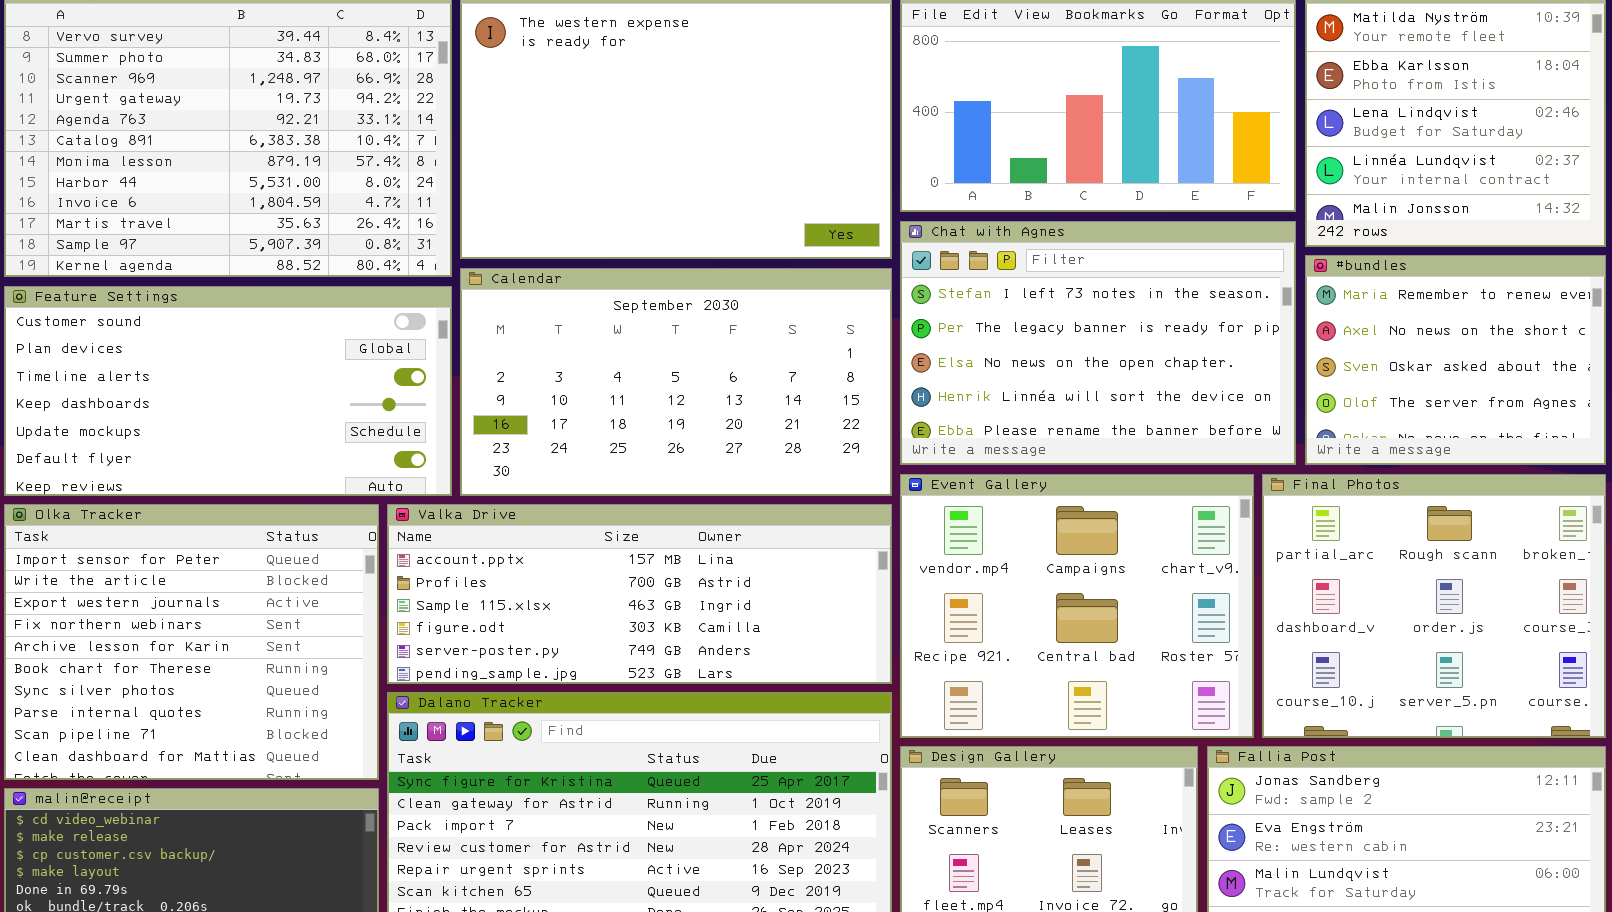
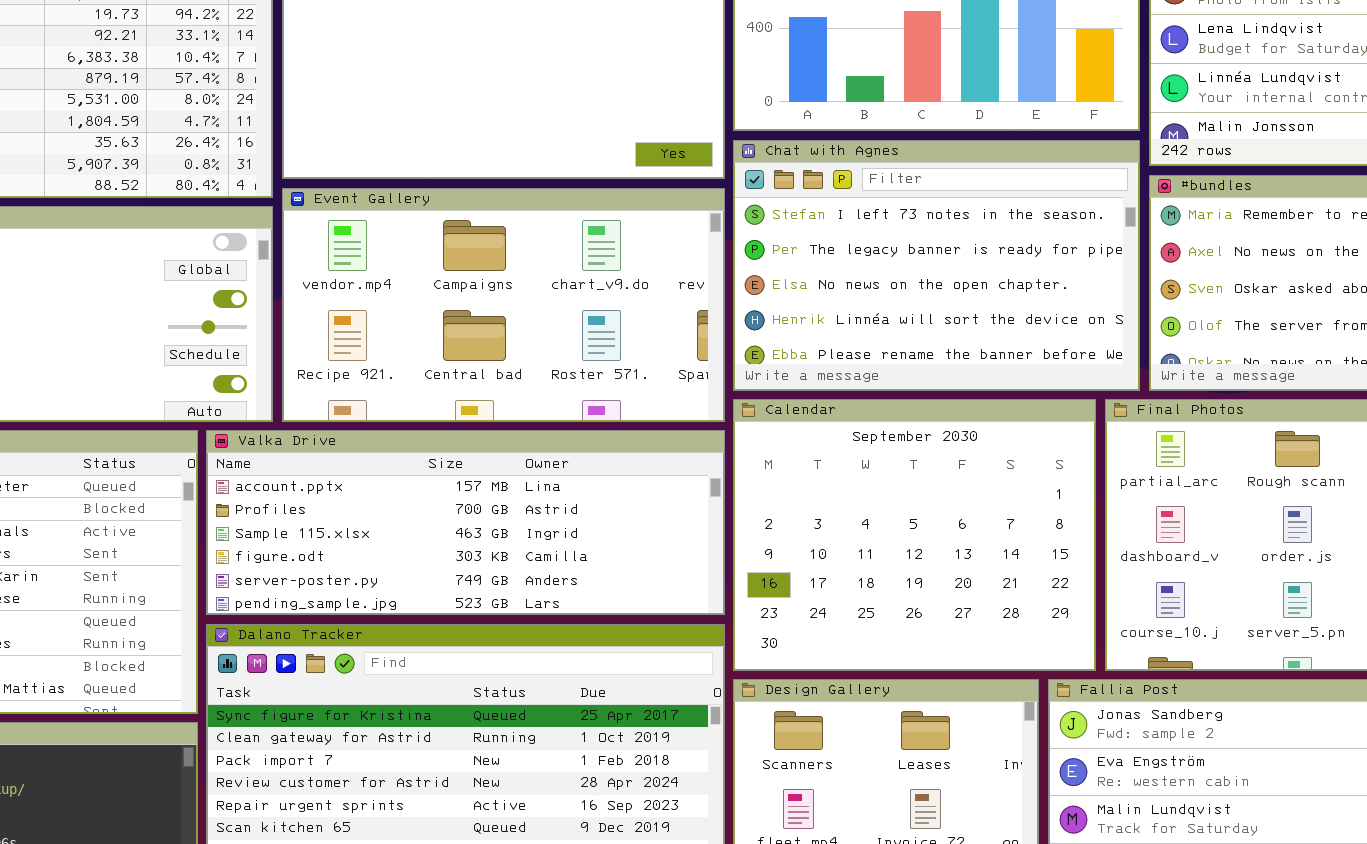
Calendar: [460,268,892,496] -> [733,399,1096,671], moved, resized
Event Gallery: [900,474,1254,738] -> [282,188,725,422], moved, resized

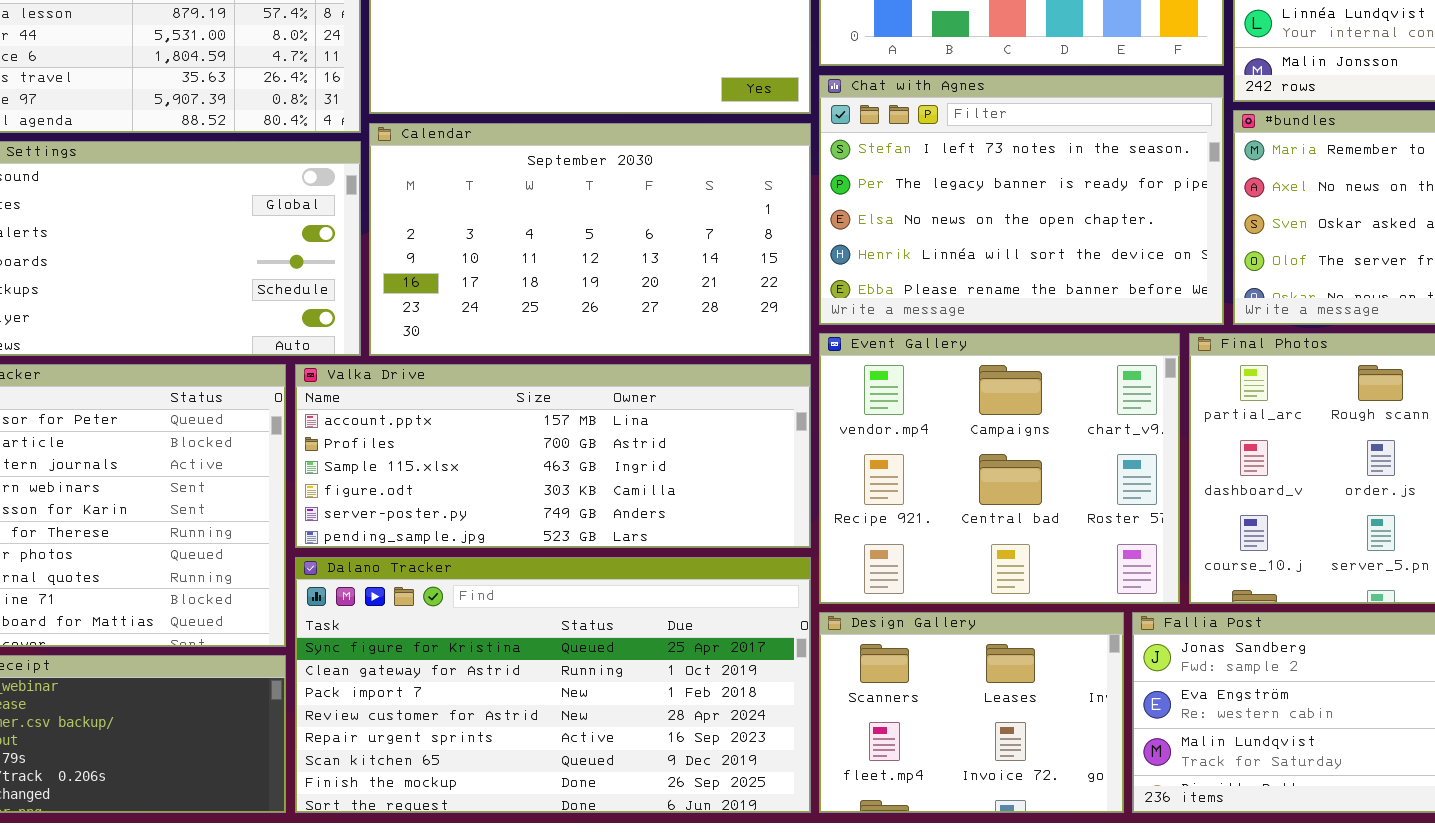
Event Gallery: [282,188,725,422] -> [819,333,1180,604], moved, resized
Calendar: [733,399,1096,671] -> [369,123,811,356], moved, resized

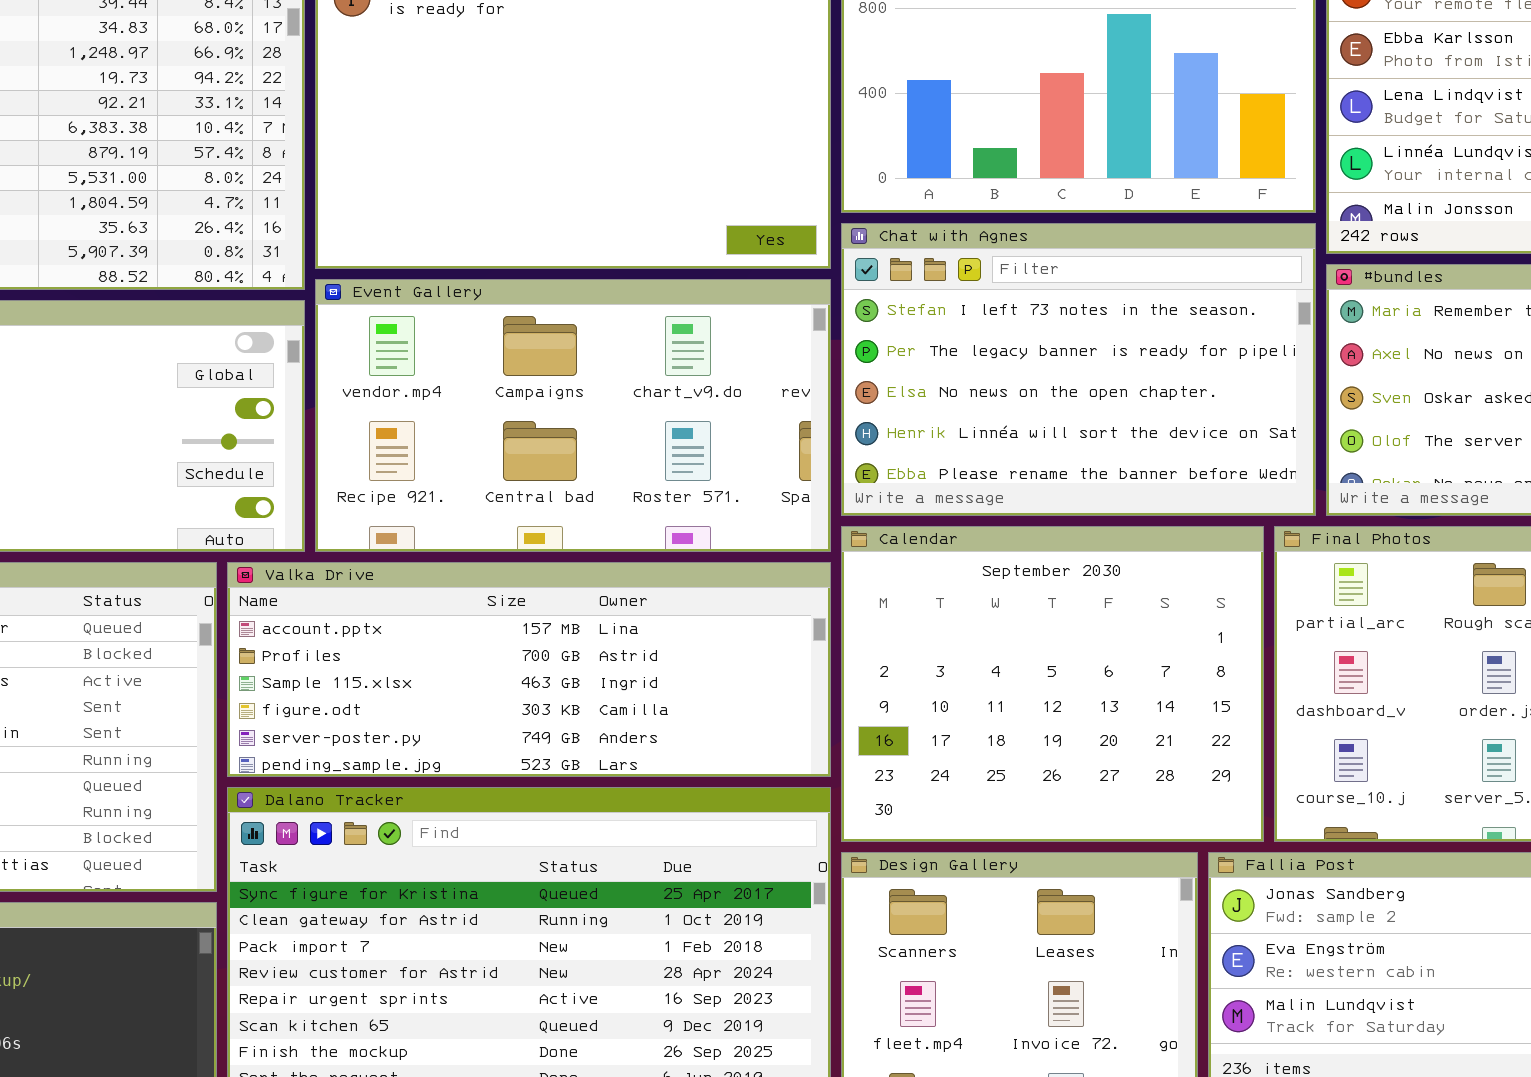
Calendar: [369,123,811,356] -> [841,526,1264,842], moved, resized
Event Gallery: [819,333,1180,604] -> [315,279,831,552], moved, resized

